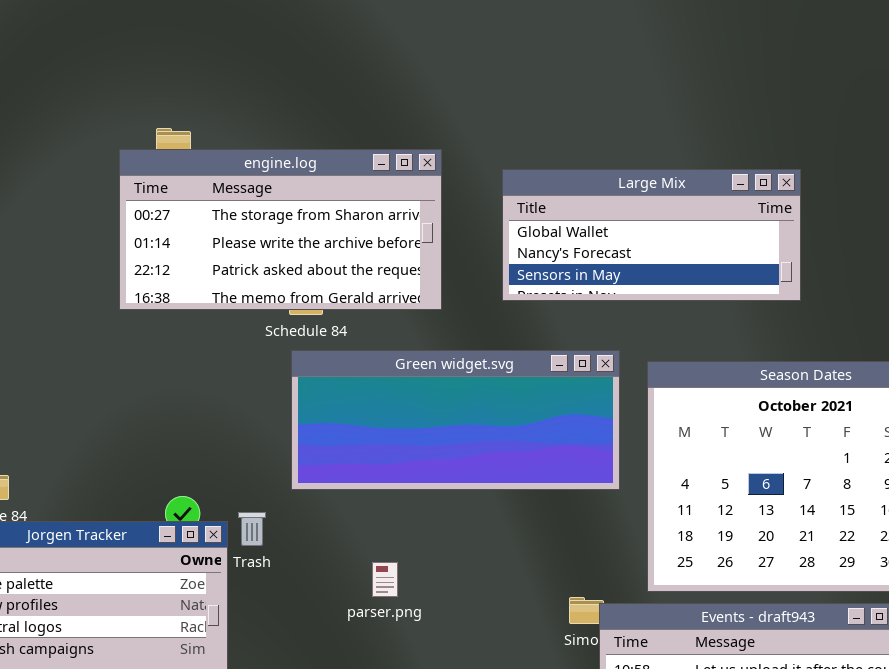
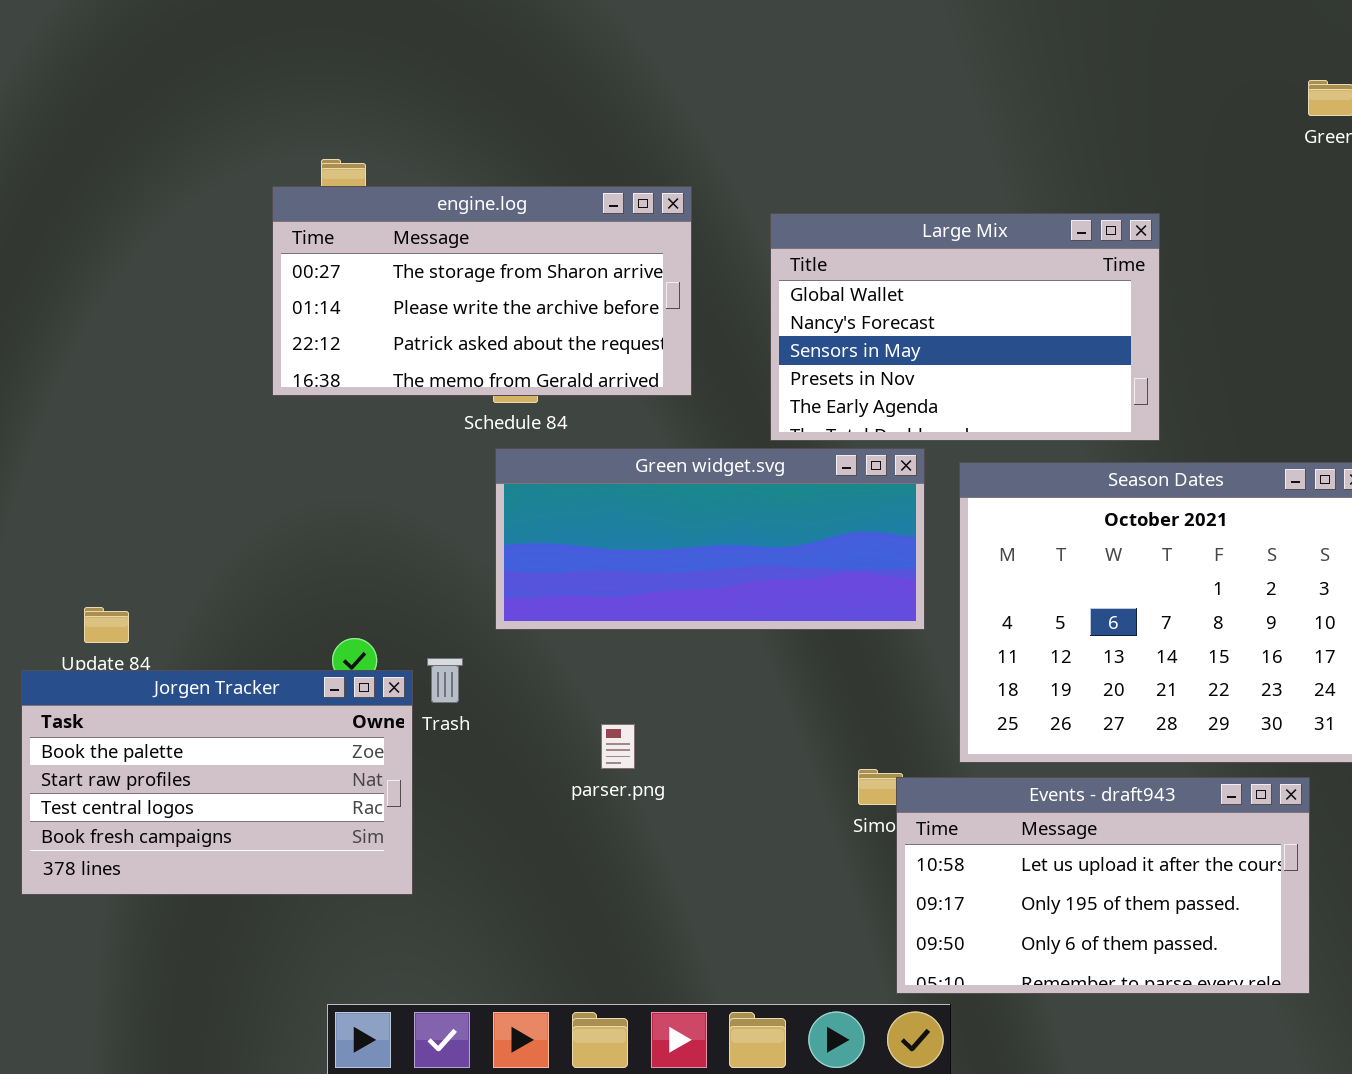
Large Mix: [502,169,801,301] -> [770,213,1160,441], resized

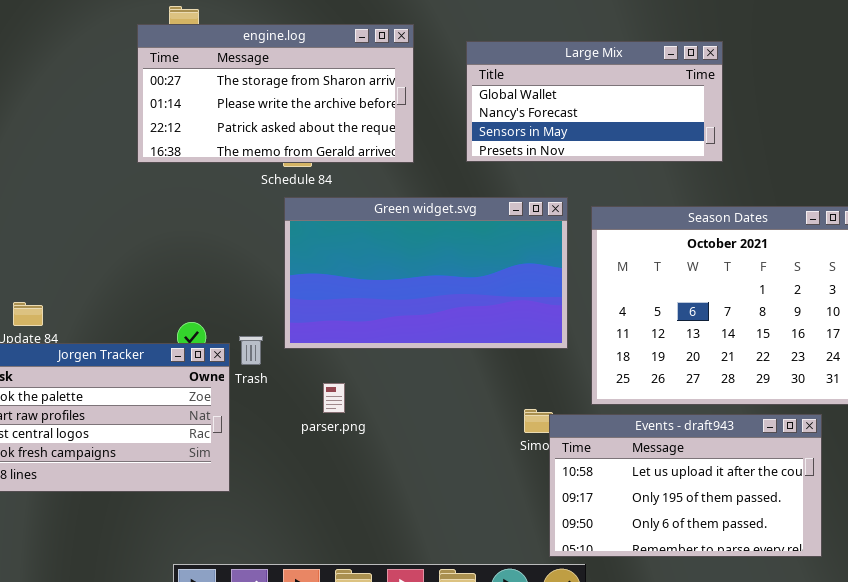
Large Mix: [770,213,1160,441] -> [466,41,723,162], resized
Green widget.svg: [495,448,925,630] -> [284,197,568,349], resized
parser.png: [601,724,635,769] -> [323,383,345,413], moved

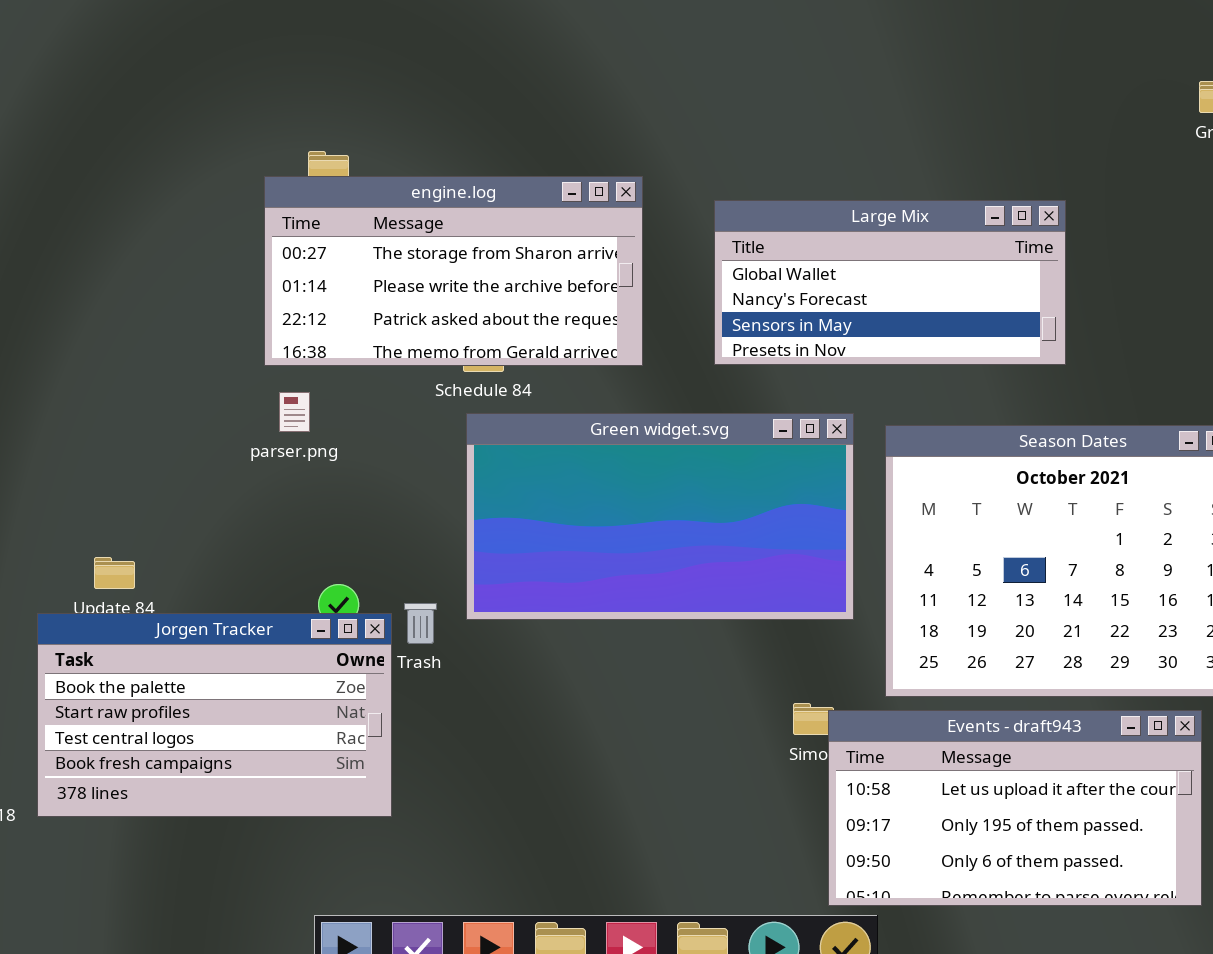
parser.png: [323,383,345,413] -> [279,392,310,432], moved

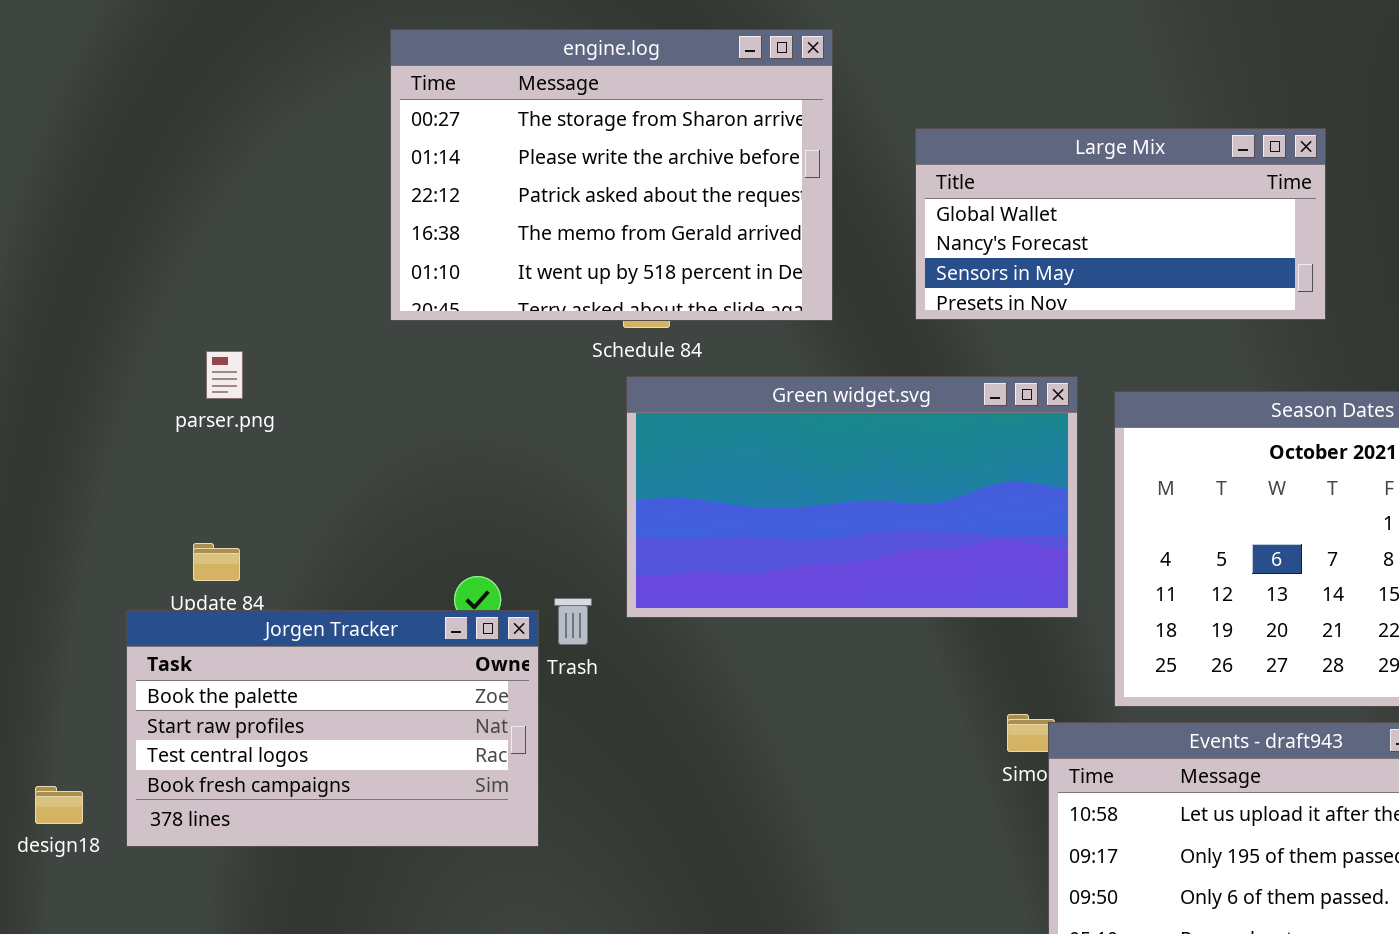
engine.log: [264,176,643,366] -> [390,29,833,321], resized
parser.png: [279,392,310,432] -> [206,351,243,399], moved

